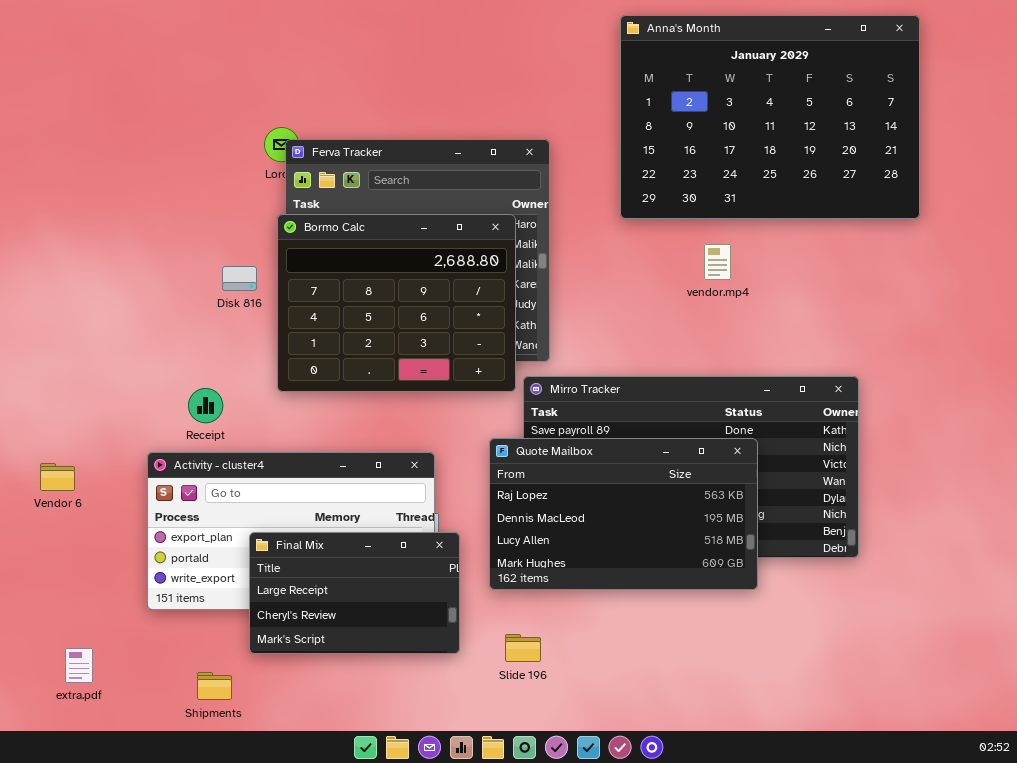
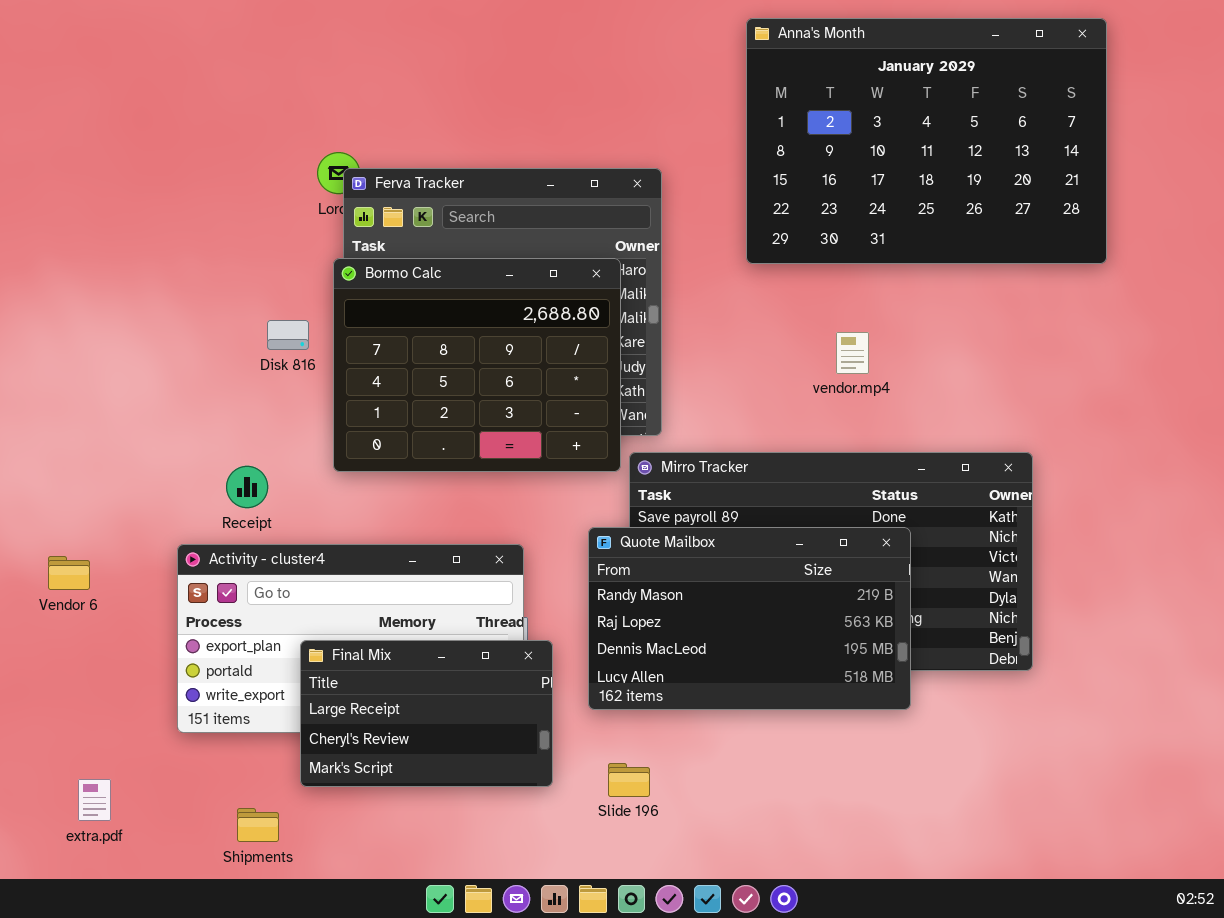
vendor.mp4: [704,244,731,280] -> [836,332,869,374], moved
Quote Mailbox: [489,438,758,590] -> [588,527,911,710], scrolled up 1 row

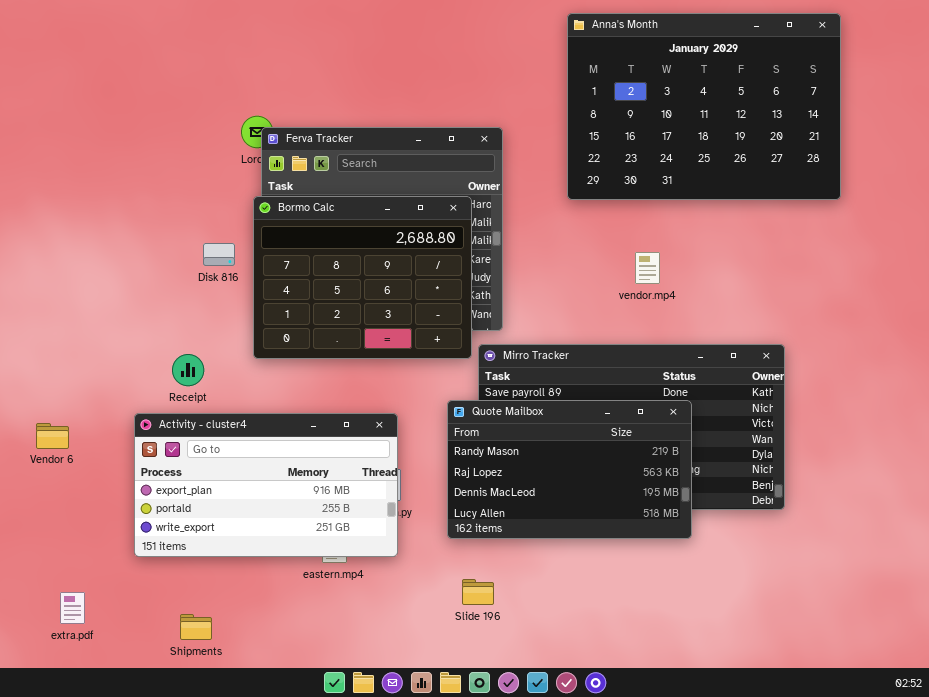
Final Mix: [300,640,553,787] -> none, closed

